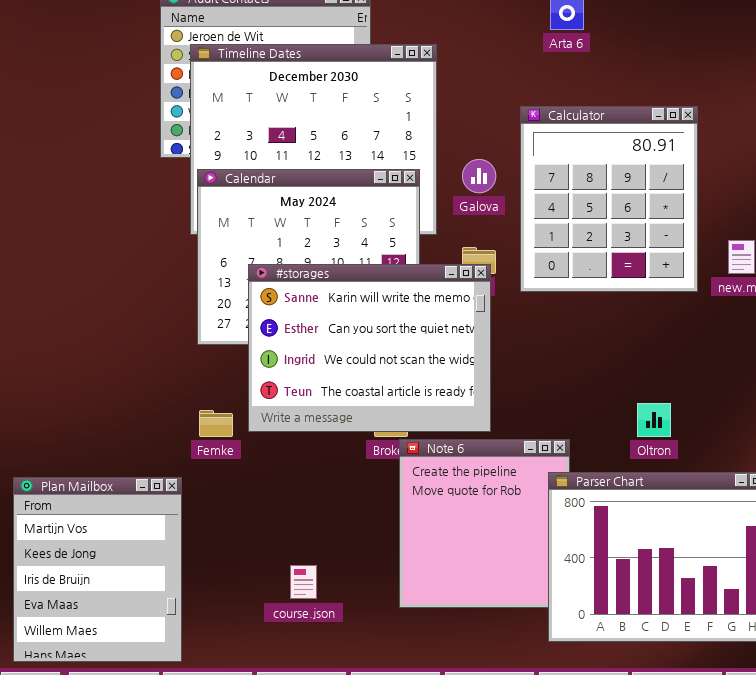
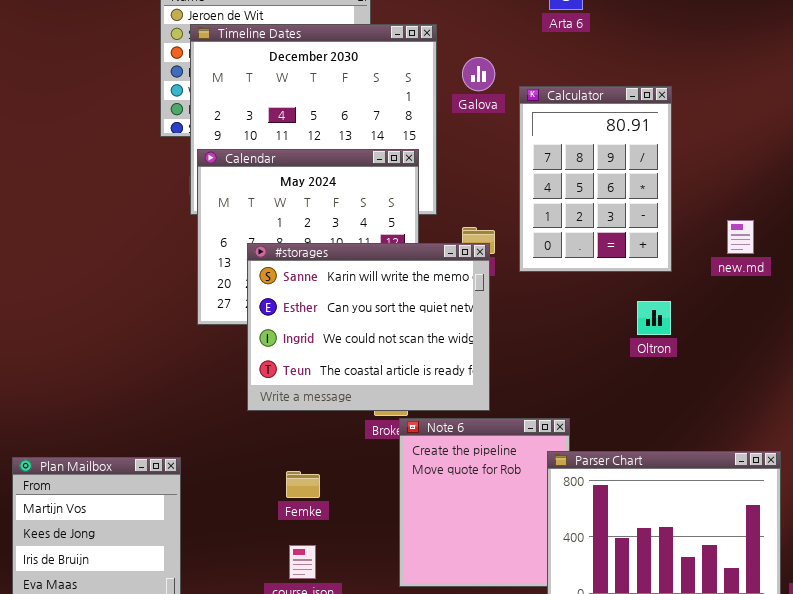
Calculator: [520,106,698,292] -> [519,86,672,272], resized
Galova: [462,159,496,193] -> [462,57,495,91], moved
Oltron: [637,403,671,437] -> [637,301,671,335], moved
Femke: [199,410,233,437] -> [286,471,320,498], moved

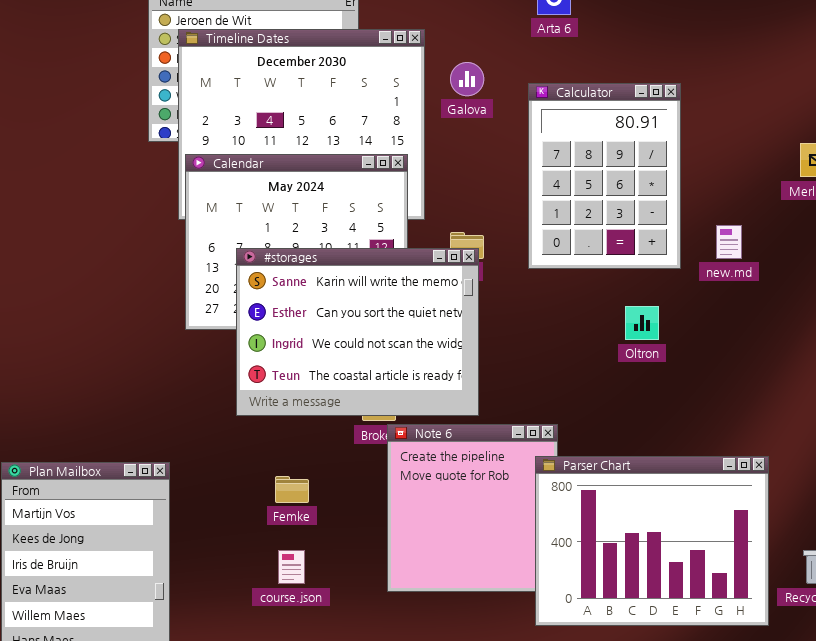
Calculator: [519,86,672,272] -> [528,83,681,269], moved

